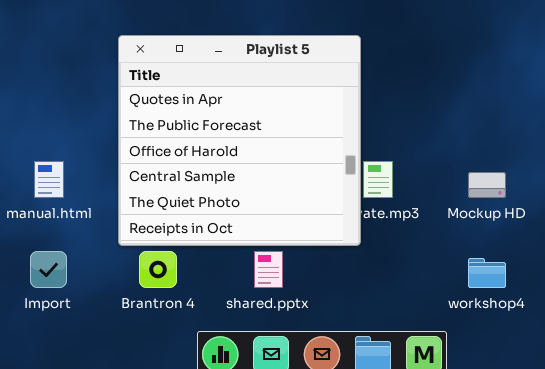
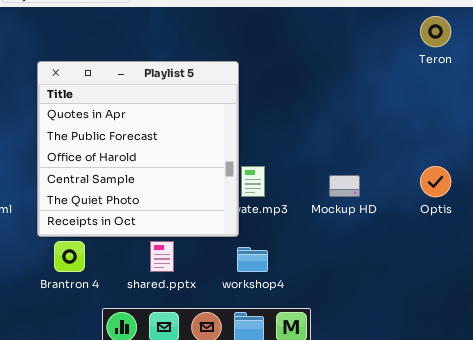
workshop4: [468,258,506,288] -> [237,247,268,272], moved

